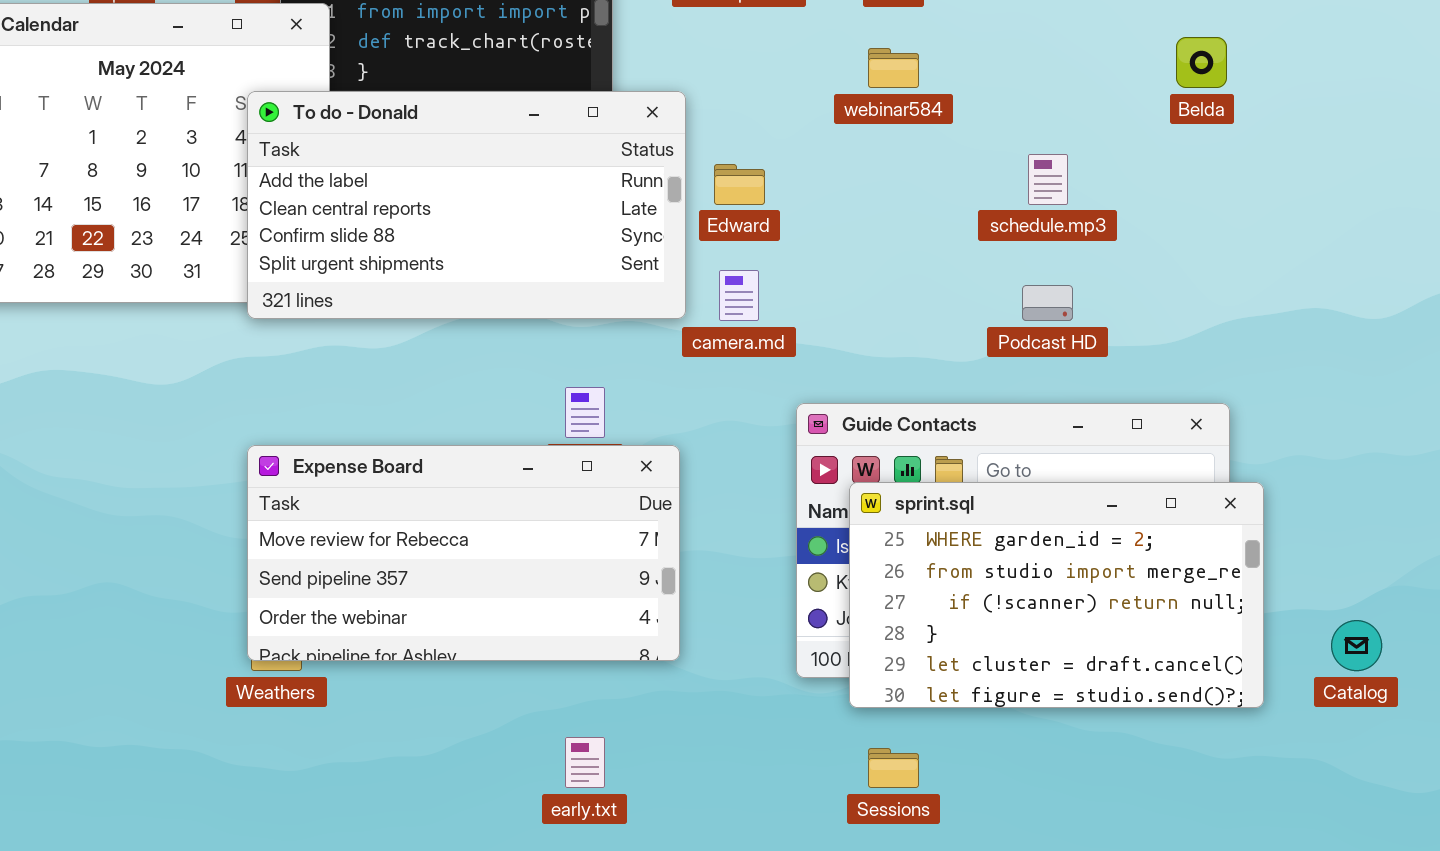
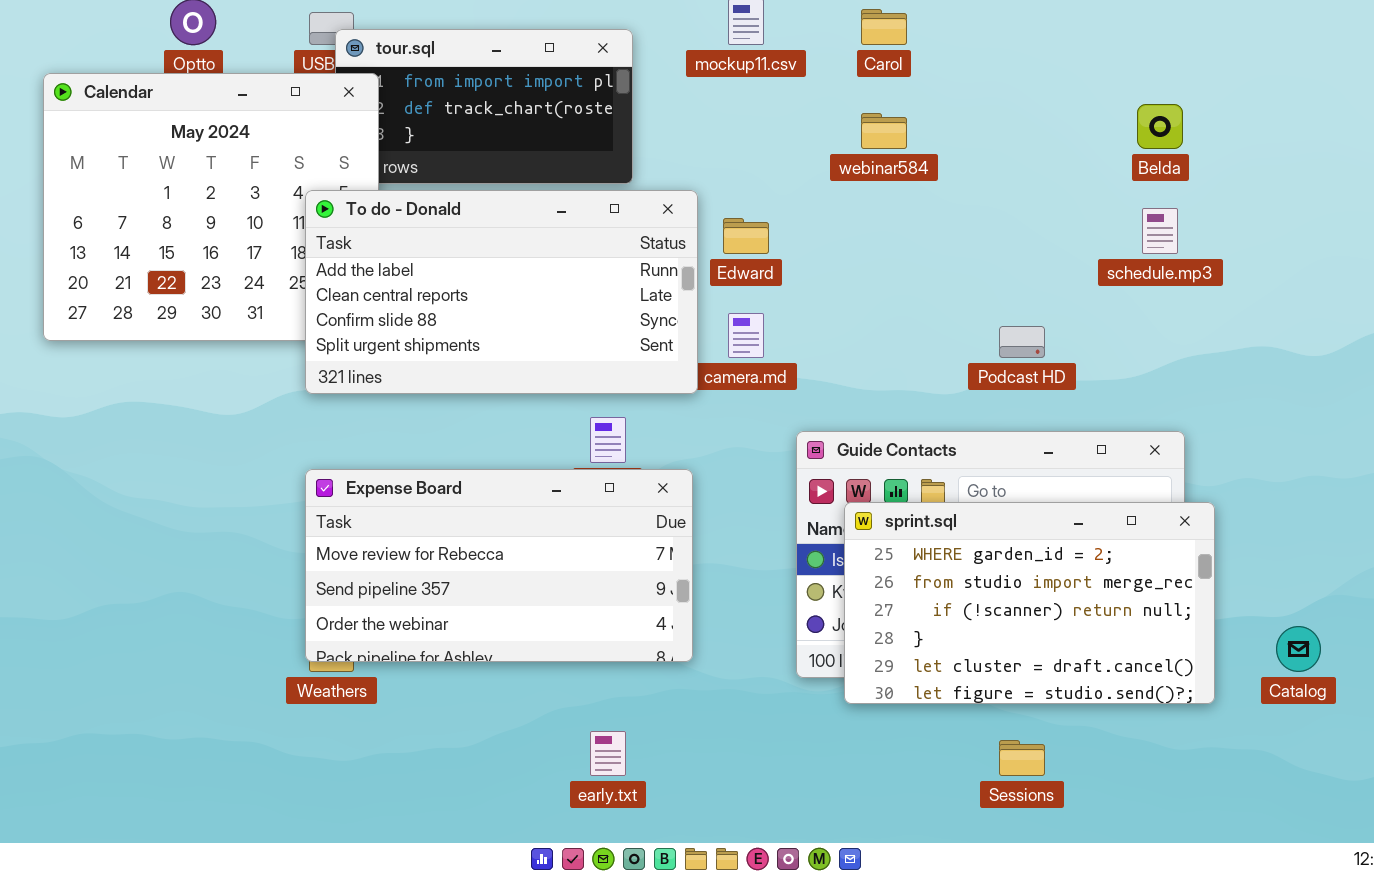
To do - Donald: [247,91,686,319] -> [305,190,698,394], moved
schedule.mp3: [1028,154,1068,205] -> [1142,208,1178,254], moved
Sessions: [868,748,919,788] -> [999,740,1045,776], moved

